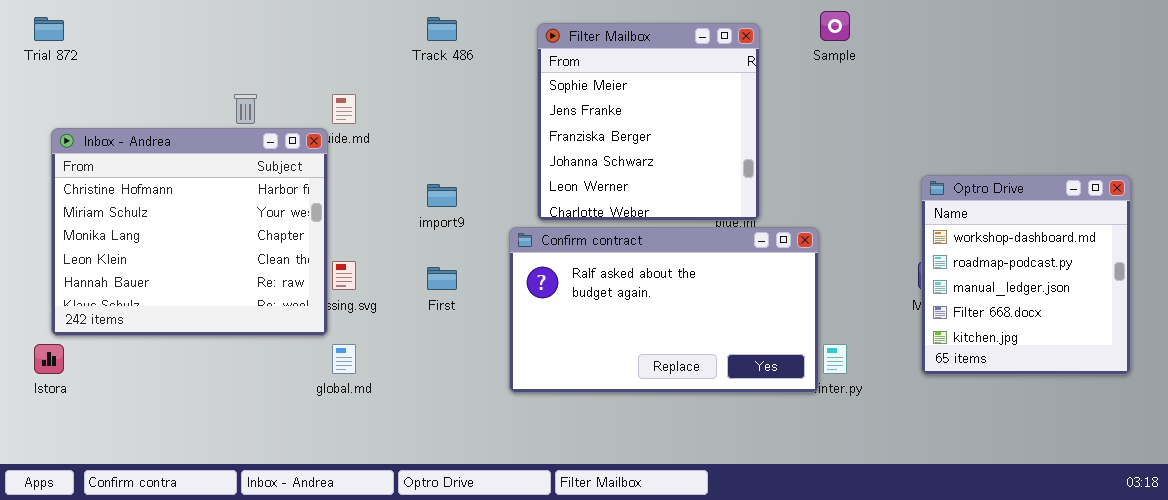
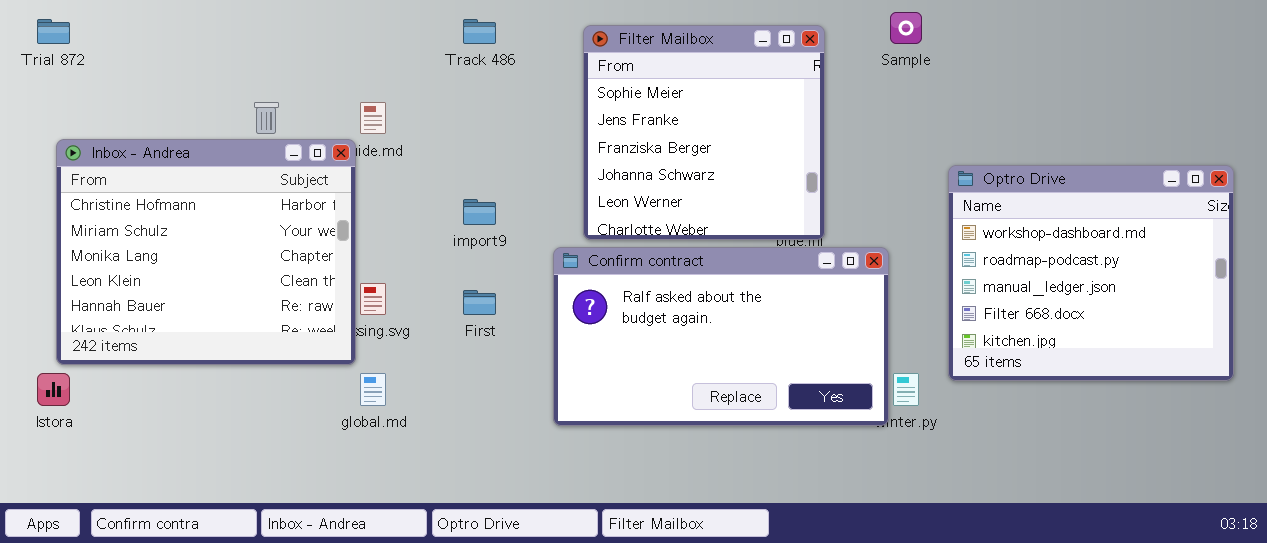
Optro Drive: [921,175,1131,375] -> [948,165,1234,381], moved, resized

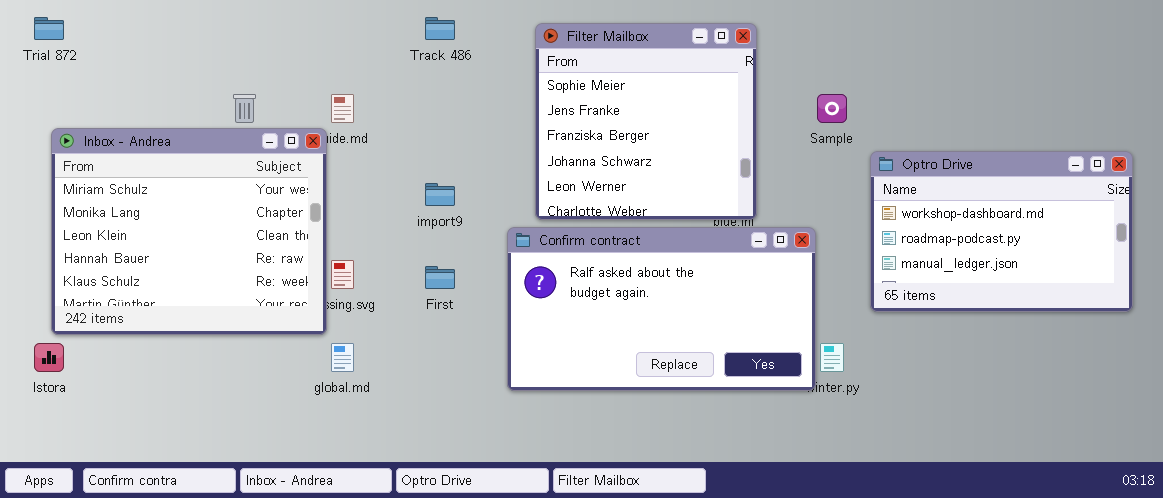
Sample: [890,12,922,44] -> [817,94,847,123], moved
Inbox - Andrea: [56,139,356,365] -> [51,128,327,335], scrolled down 1 row
Optro Drive: [948,165,1234,381] -> [870,151,1133,312], resized

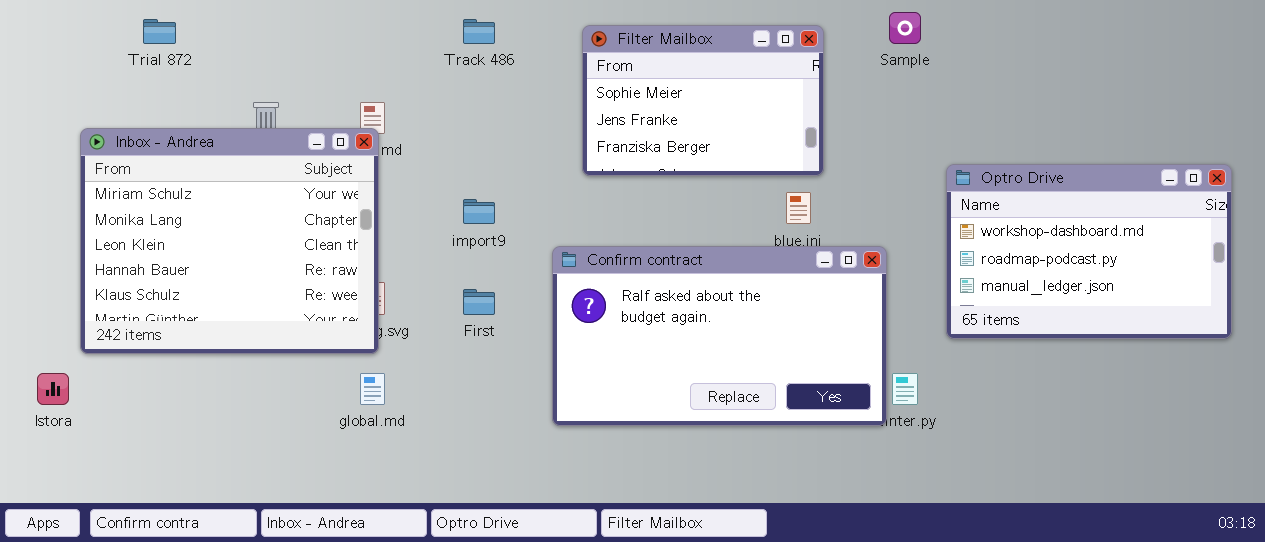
Trial 872: [34,17,64,40] -> [143,19,176,44], moved
Filter Mailbox: [535,23,757,220] -> [582,25,824,176], resized
Sample: [817,94,847,123] -> [889,12,921,44], moved
Inbox - Andrea: [51,128,327,335] -> [80,128,379,354], moved

